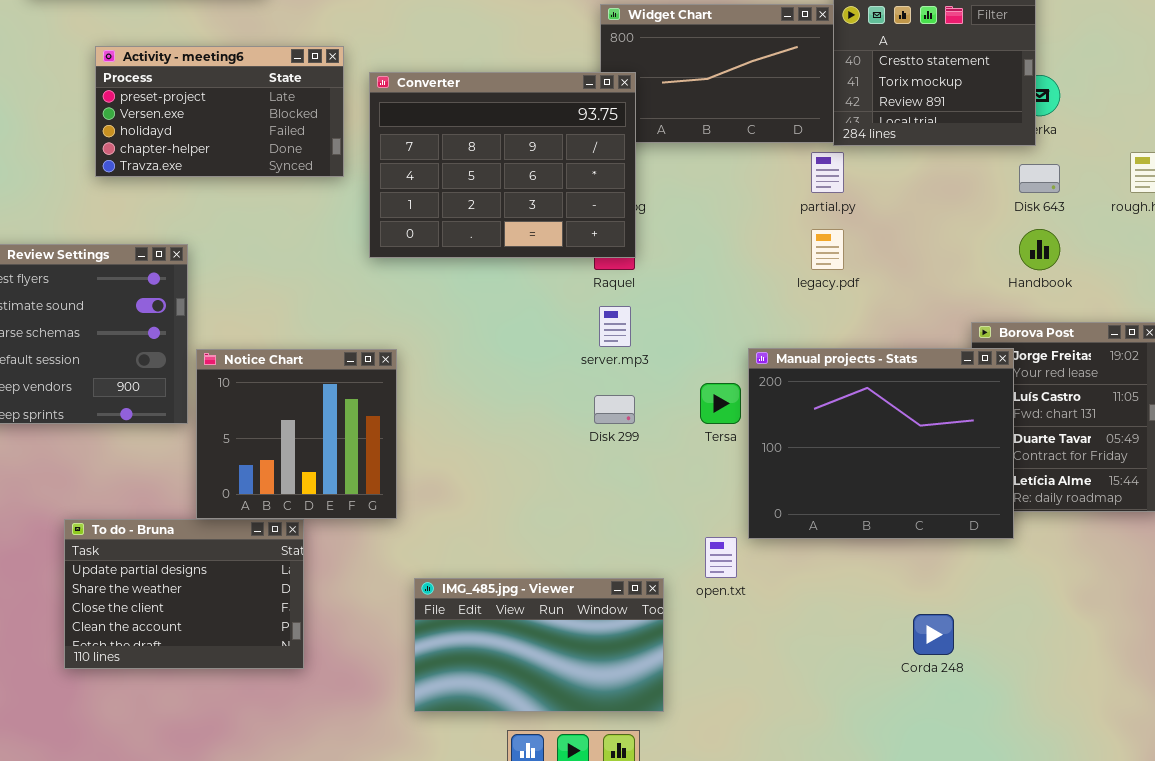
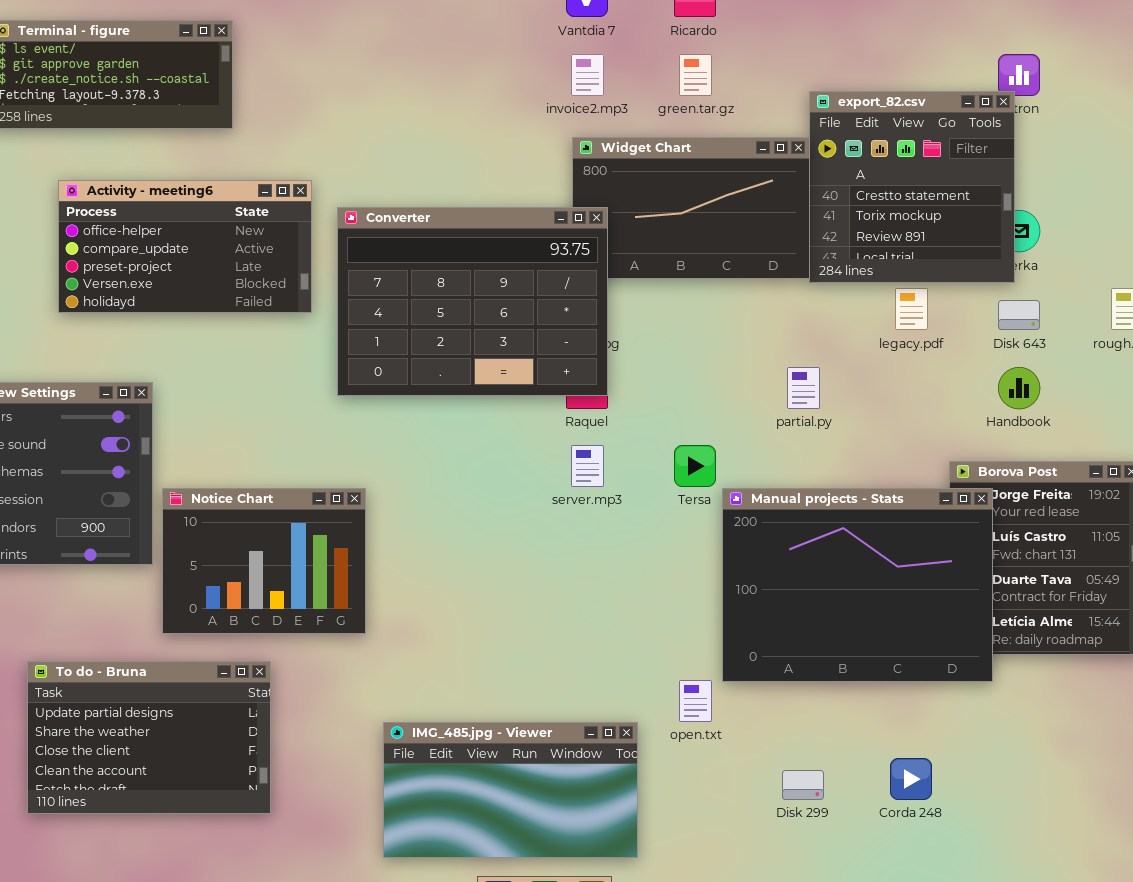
Activity - meeting6: [95,46,344,177] -> [58,180,312,313], scrolled up 2 rows
partial.py: [811,152,844,193] -> [787,367,820,409], moved
legacy.pdf: [811,229,844,270] -> [895,288,928,330], moved
Notice Chart: [196,349,397,519] -> [162,488,366,634], resized
Tersa: [700,383,741,424] -> [674,445,716,487], moved
Disk 299: [594,395,635,424] -> [782,770,824,800], moved

